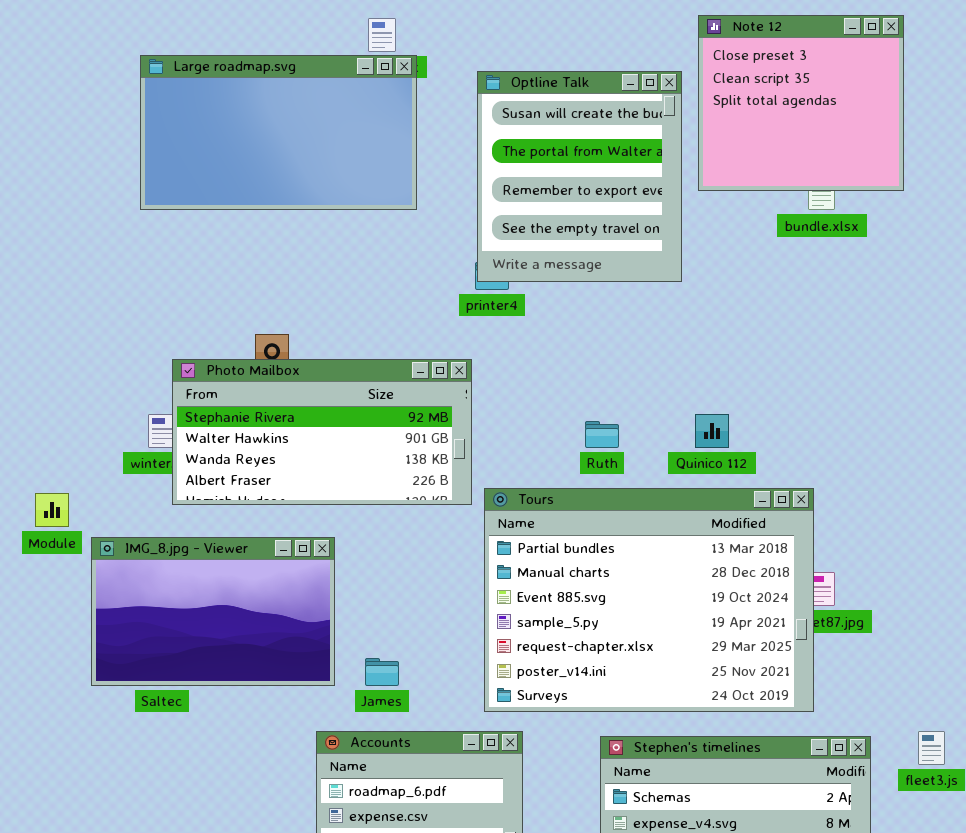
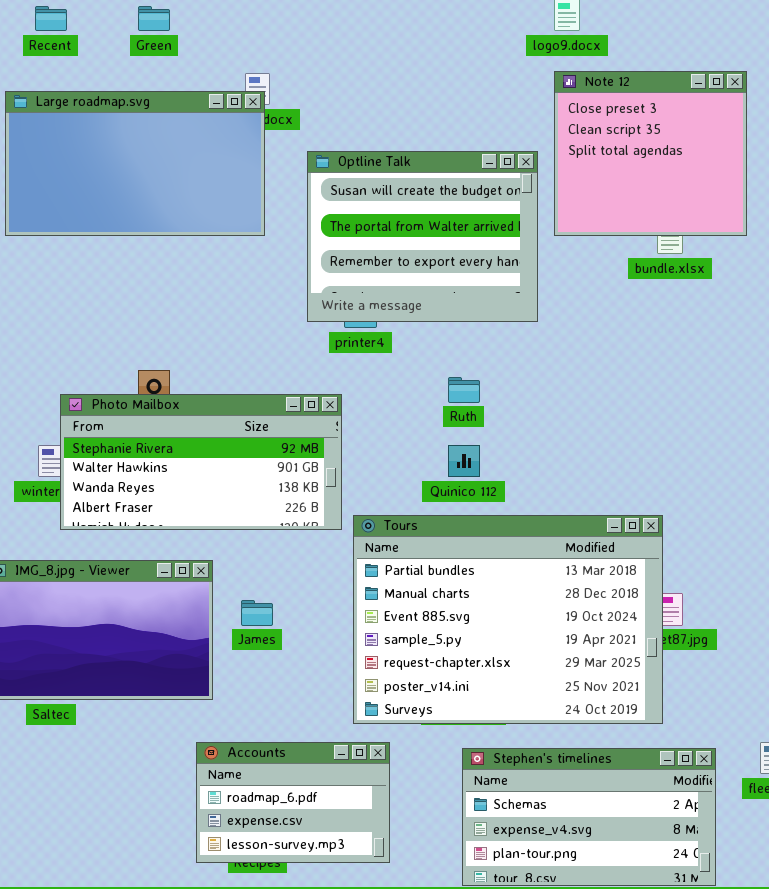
Large roadmap.svg: [140,55,417,210] -> [5,91,265,236], moved
Optline Talk: [477,71,682,282] -> [307,151,538,322], resized
Quinico 112: [695,414,729,448] -> [448,445,480,477], moved
Ruth: [585,421,619,448] -> [448,377,480,403], moved
James: [365,658,399,686] -> [241,600,273,626], moved

